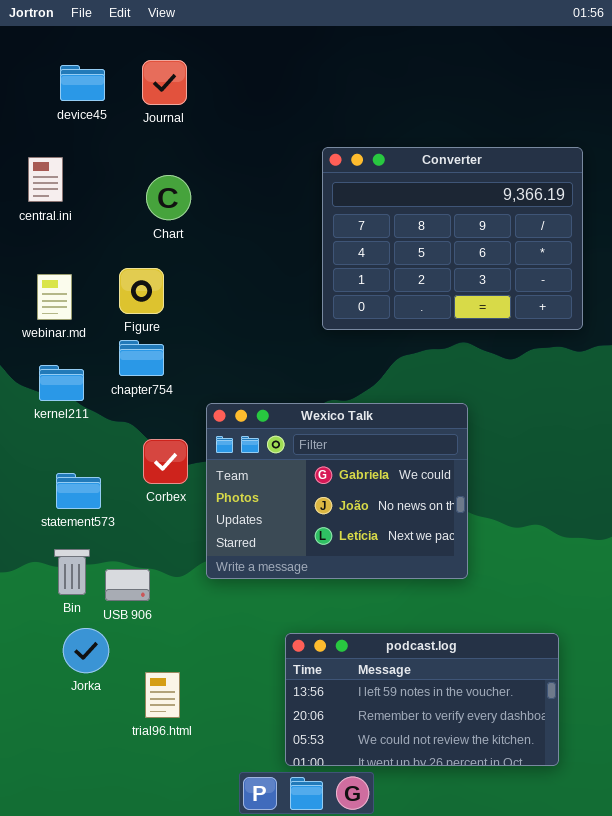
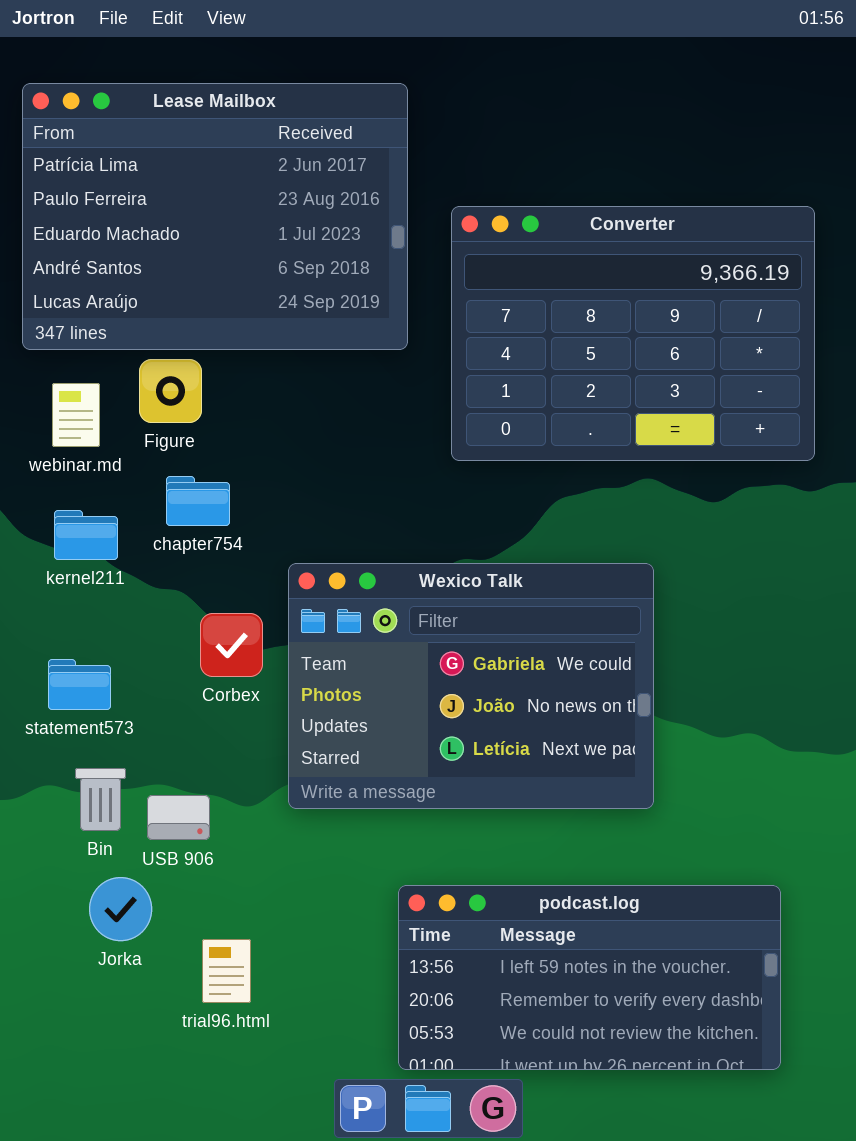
Lease Mailbox: none -> [22,83,408,350], opened
Figure: [119,268,164,314] -> [139,359,202,423], moved
statement573: [56,473,101,509] -> [48,659,111,710], moved

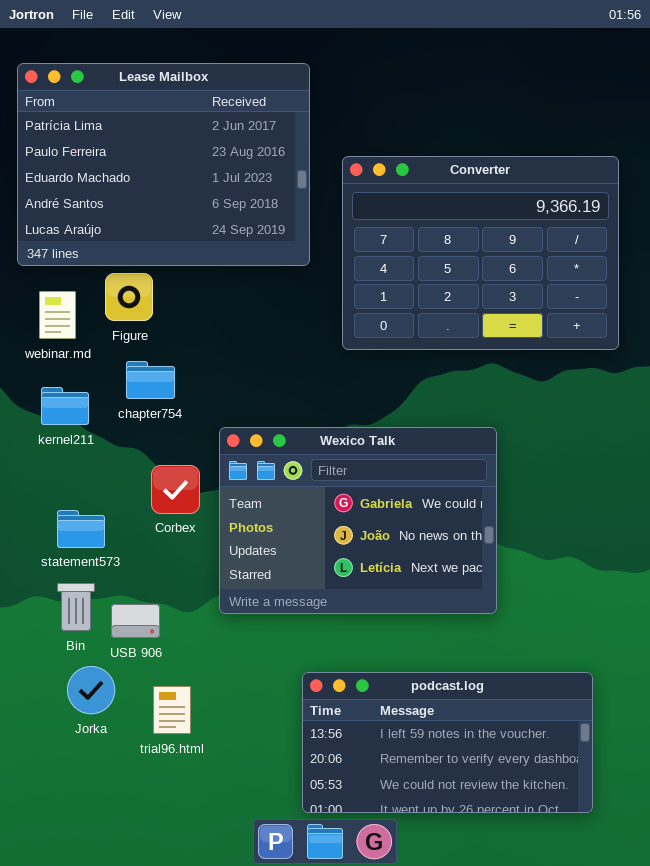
statement573: [48,659,111,710] -> [57,510,105,548], moved
trial96.html: [202,939,251,1003] -> [153,686,191,734], moved

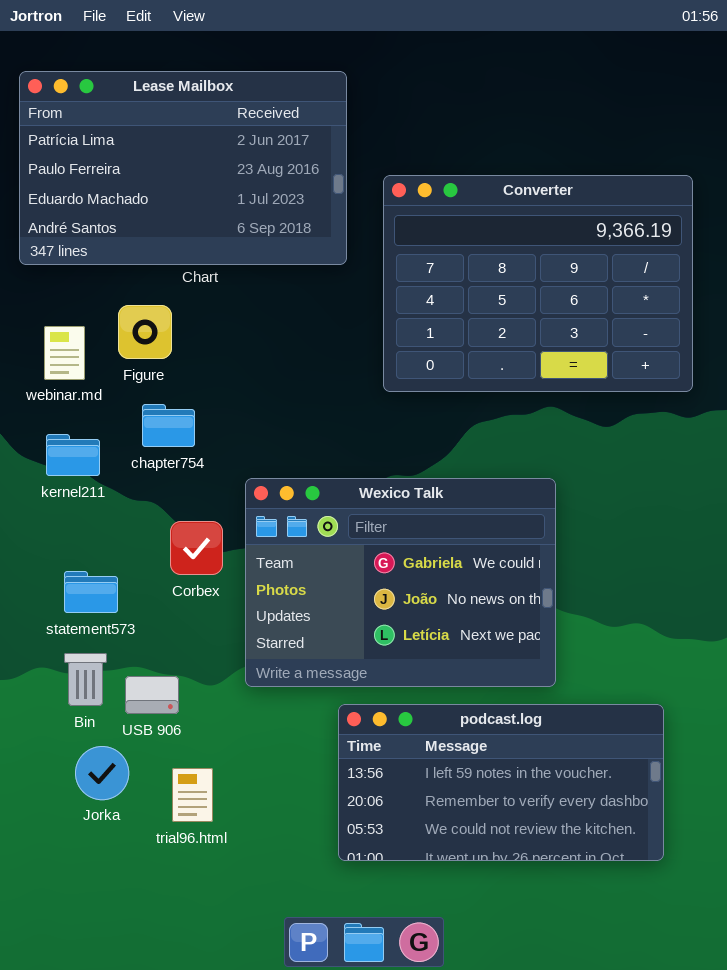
Lease Mailbox: [17,63,310,266] -> [19,71,347,265], resized
podcast.log: [302,672,593,813] -> [338,704,664,861], moved

